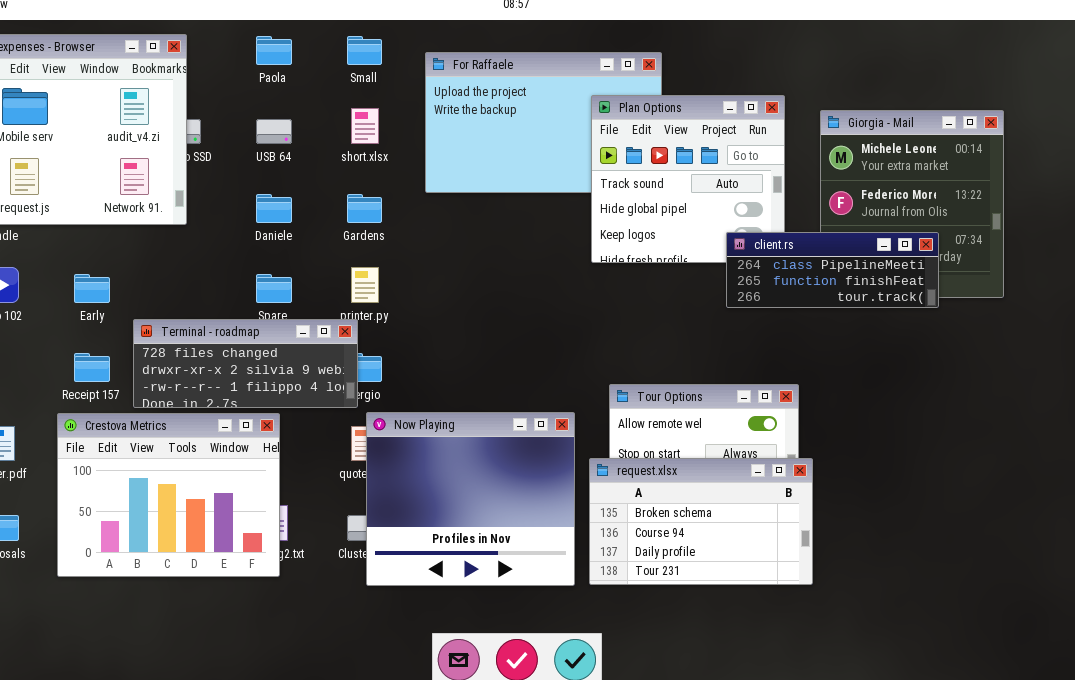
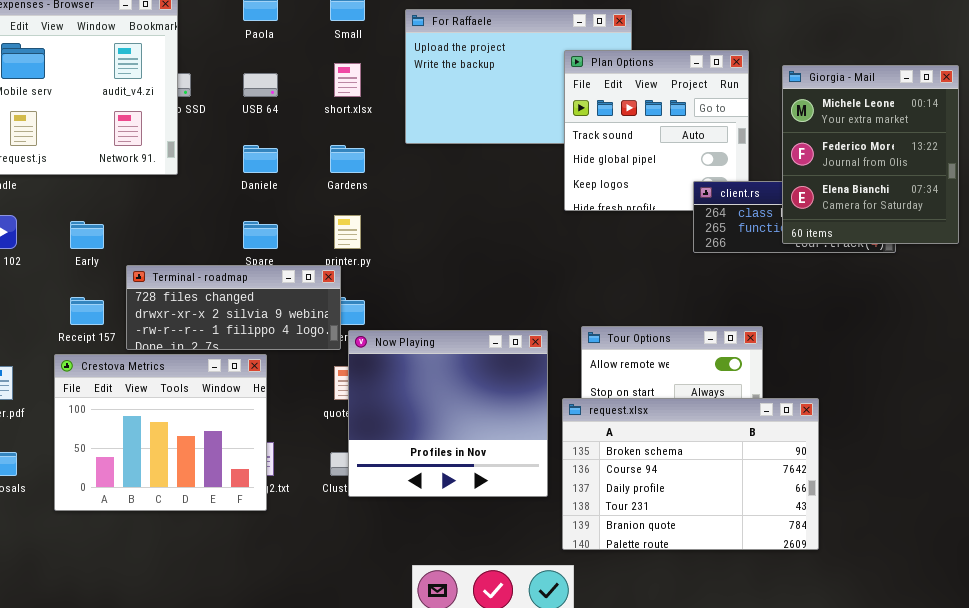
Giorgia - Mail: [820,110,1004,298] -> [782,65,959,244], raised
Now Playing: [366,412,575,586] -> [348,330,548,497], moved
request.xlsx: [589,458,813,585] -> [562,398,819,550], resized

